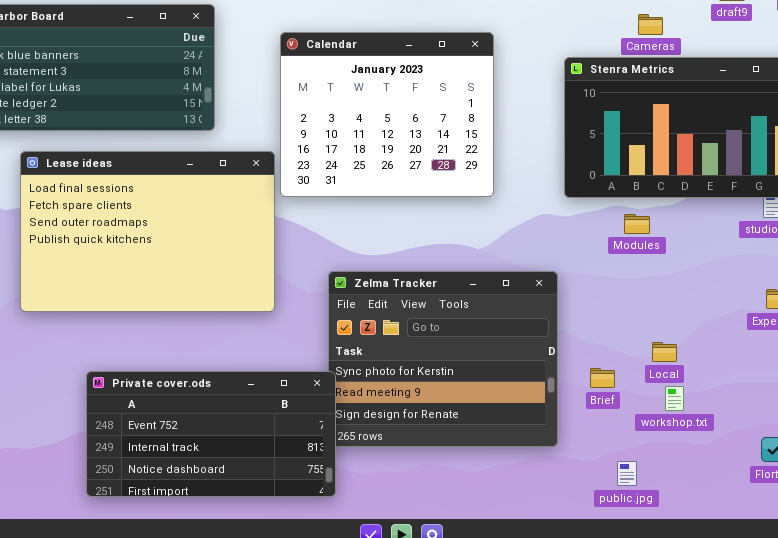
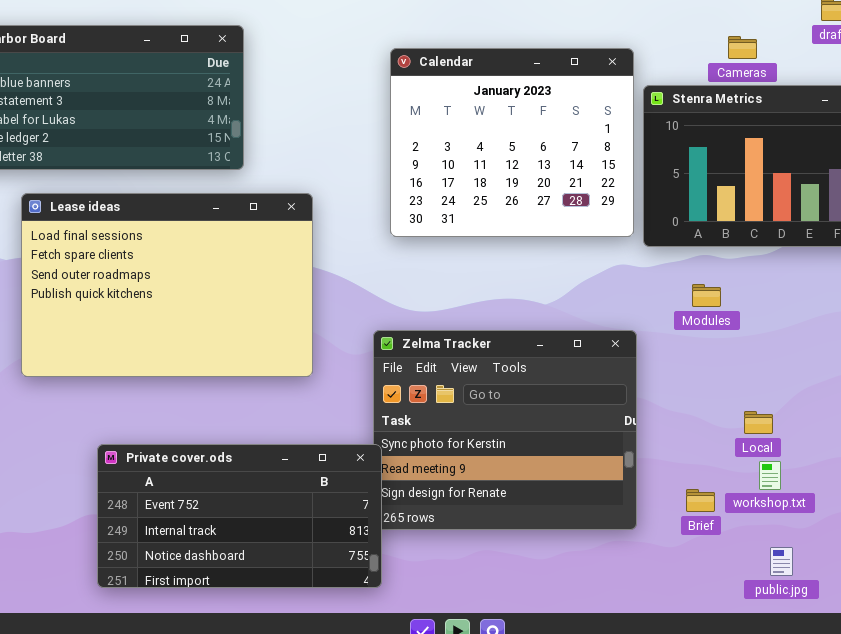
Calendar: [280,32,494,197] -> [390,48,634,237], moved
Modules: [624,214,650,234] -> [692,284,721,307], moved
Brief: [590,368,615,388] -> [686,489,715,512], moved
public.jpg: [617,461,637,486] -> [770,547,793,576], moved

